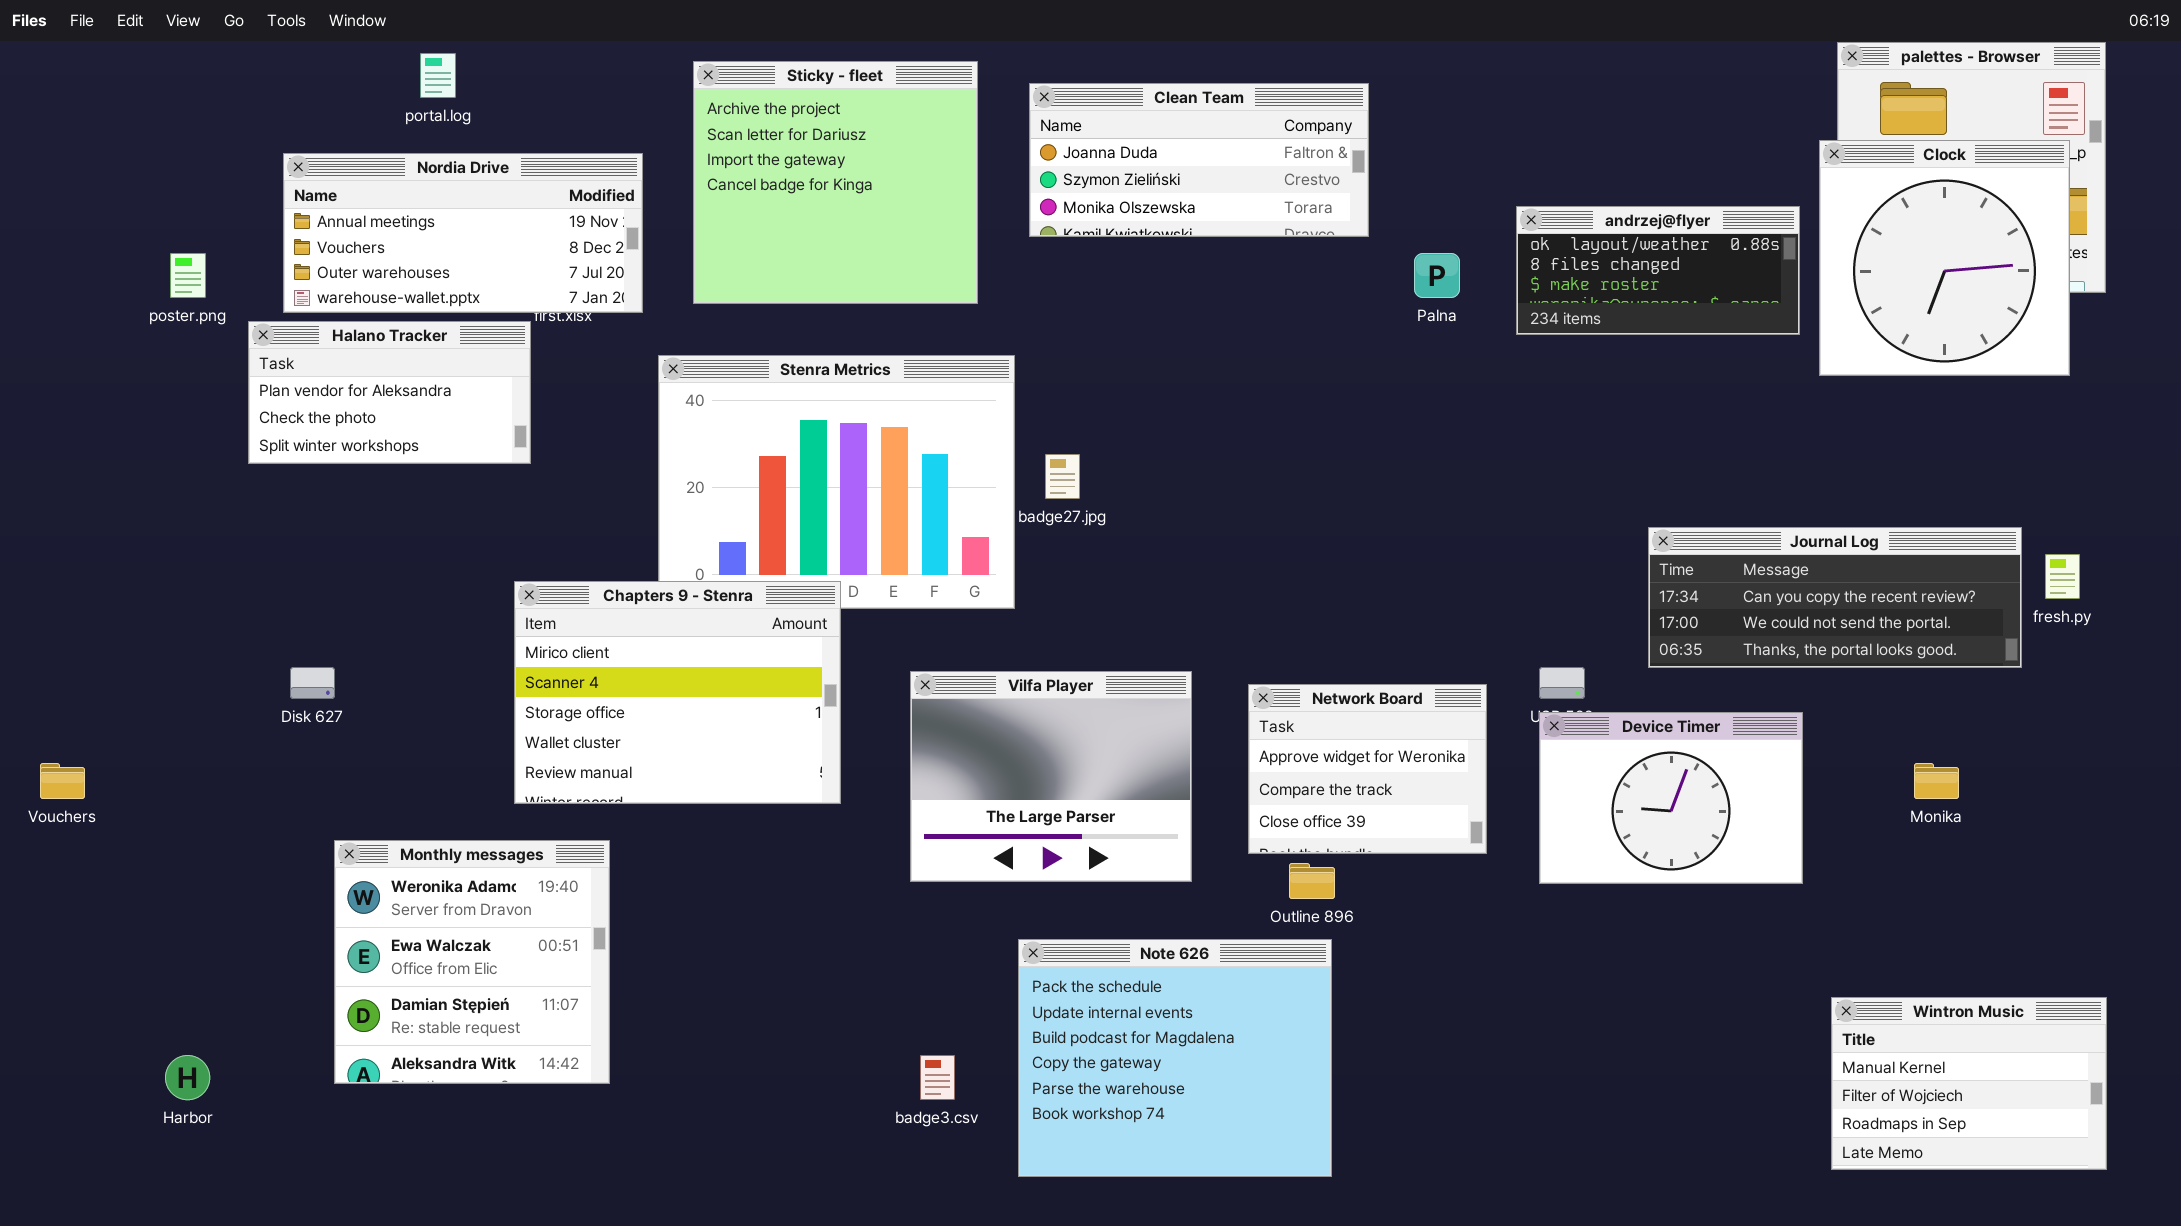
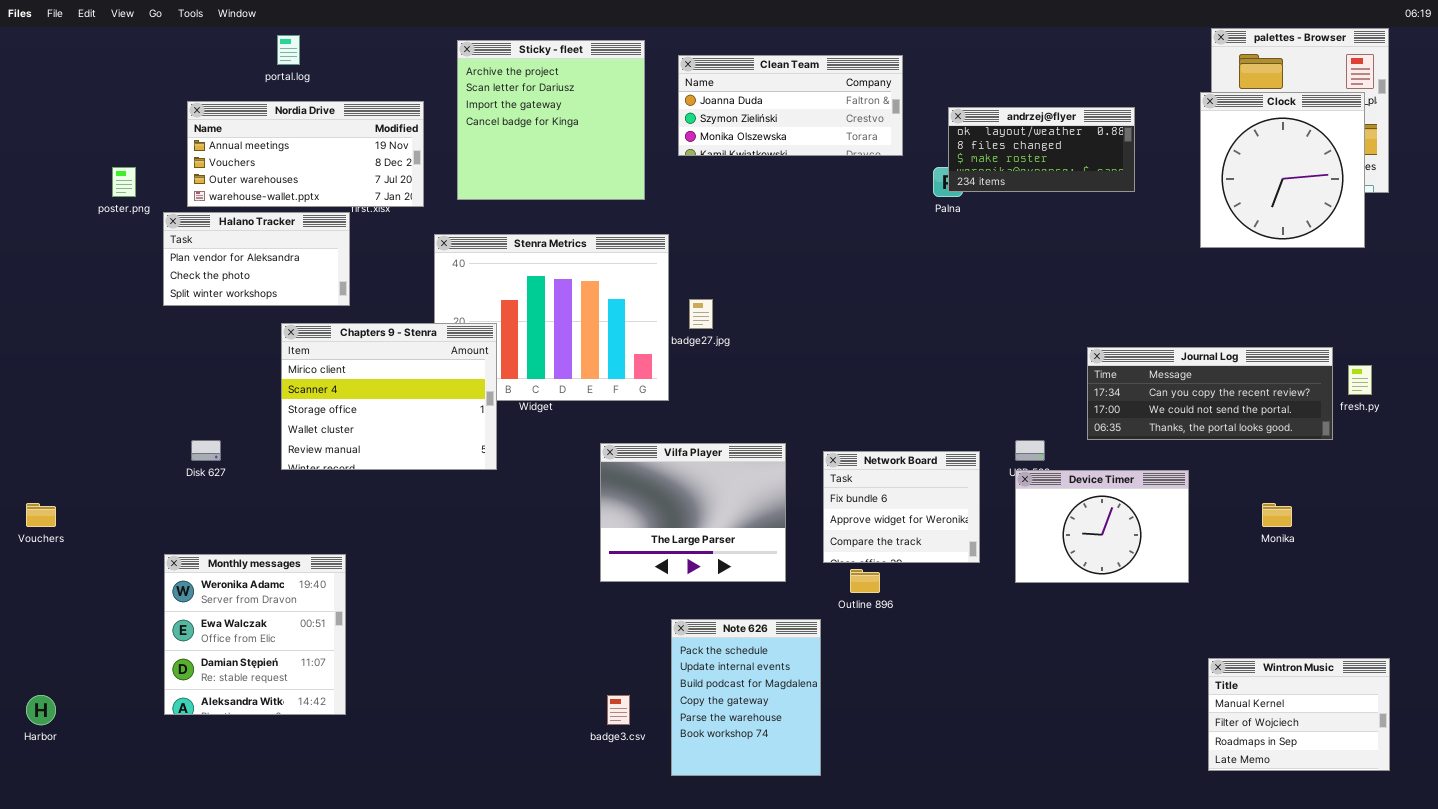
andrzej@flyer: [1516,206,1800,335] -> [948,107,1135,192], moved
Chapters 9 - Stenra: [514,581,841,804] -> [281,323,497,470], moved
Network Board: [1248,684,1487,854] -> [823,451,980,563], scrolled up 1 row
Monthly messages: [334,840,610,1084] -> [164,554,346,715], moved
Note 626: [1018,939,1332,1177] -> [671,619,821,776], resized
Harbor: [165,1055,210,1100] -> [26,695,56,725], moved

